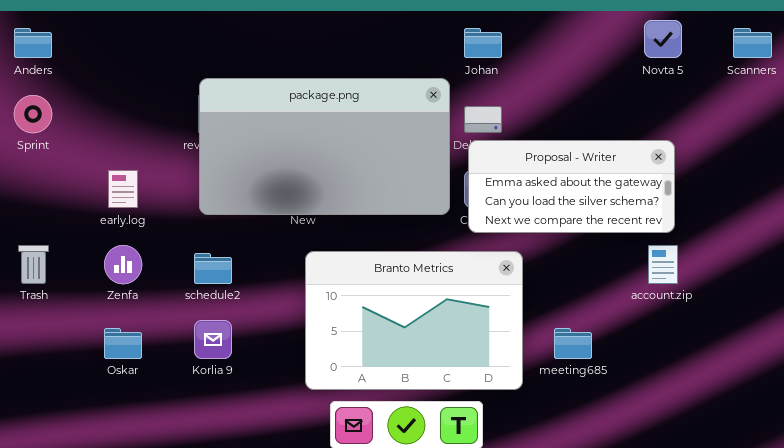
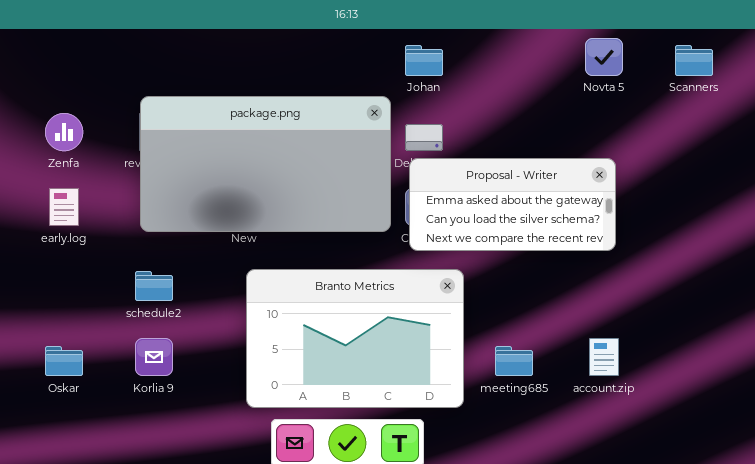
Zenfa: [104,245,142,284] -> [45,113,83,151], moved
account.zip: [648,245,678,284] -> [589,338,619,376], moved

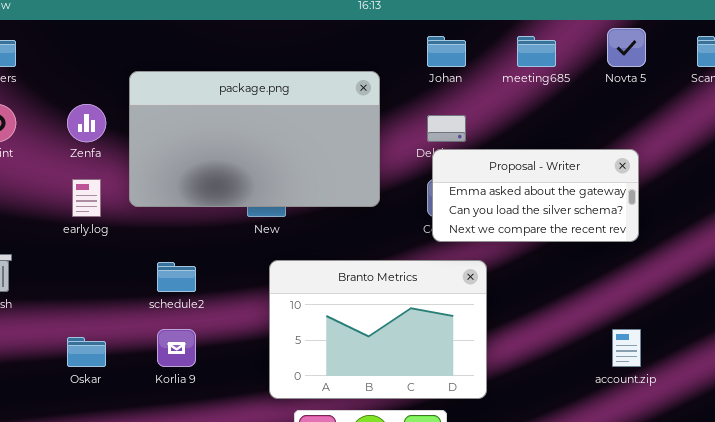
package.png: [140,96,391,232] -> [129,71,380,207], moved
meeting685: [495,346,533,376] -> [517,36,556,67], moved

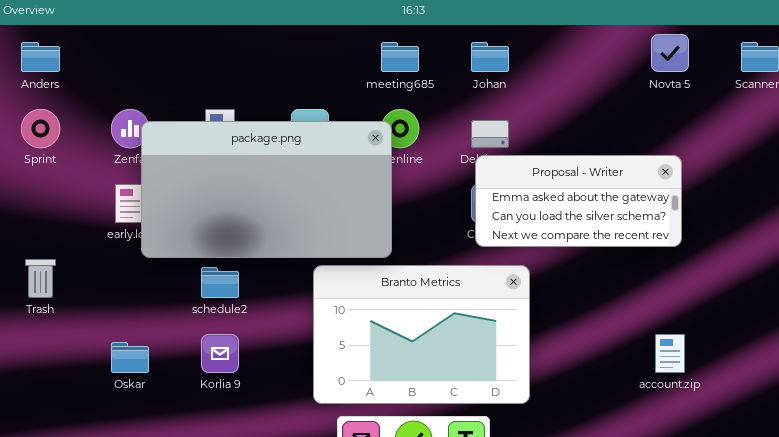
meeting685: [517,36,556,67] -> [381,42,419,72], moved
package.png: [129,71,380,207] -> [141,121,392,258], moved

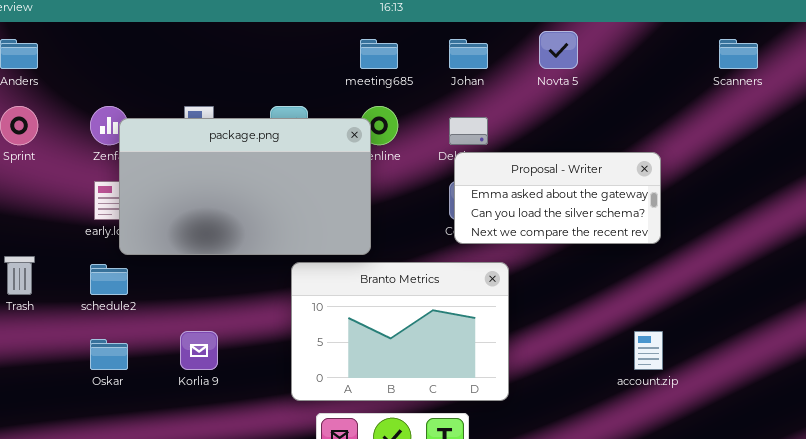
Novta 5: [651,34,689,72] -> [539,31,578,69], moved
schedule2: [201,267,239,298] -> [90,264,128,295], moved

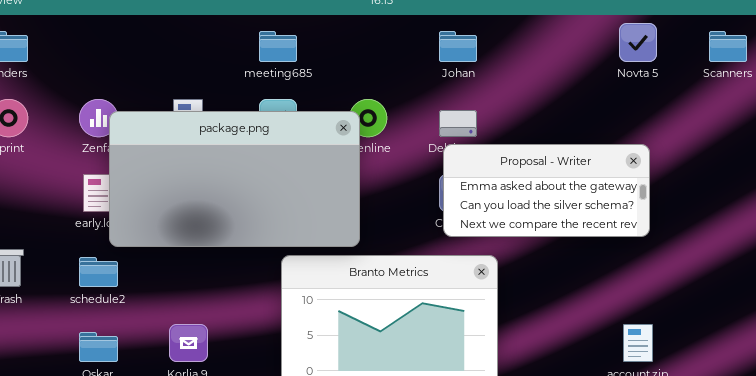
Novta 5: [539,31,578,69] -> [619,23,657,62], moved
meeting685: [360,39,398,69] -> [259,31,297,62], moved

